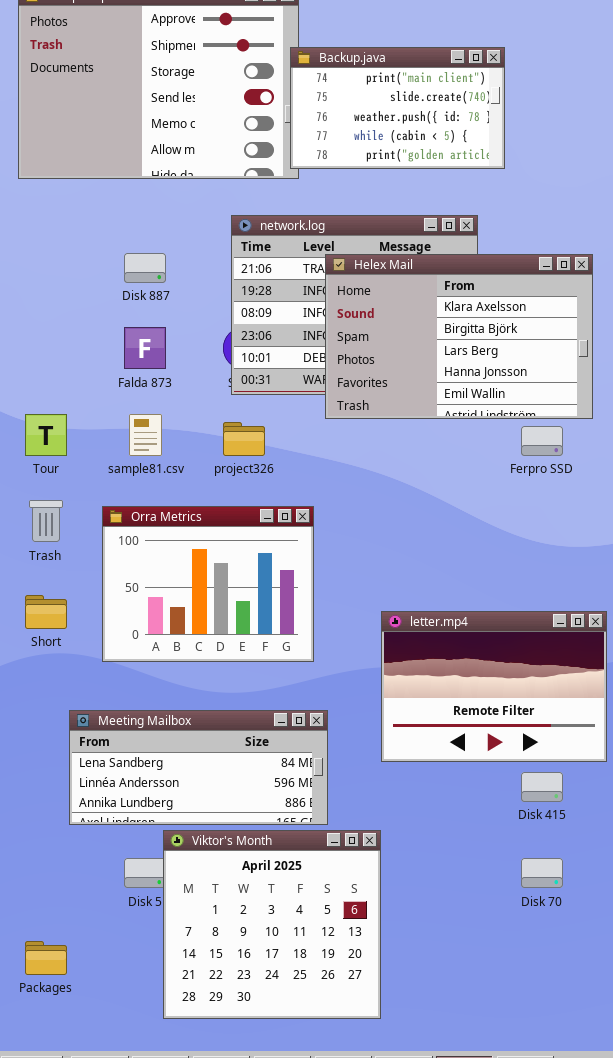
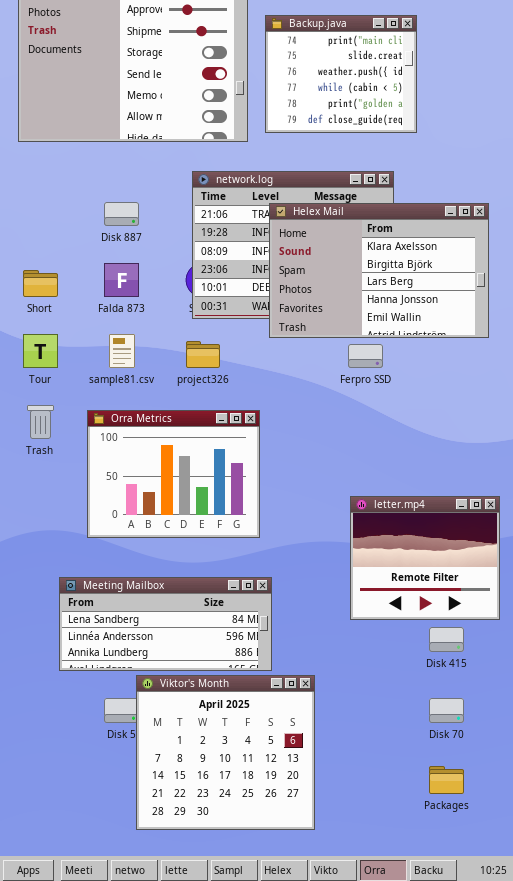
Backup.java: [290,47,505,169] -> [265,15,417,133], resized
Ferpro SSD: [521,426,563,456] -> [348,344,383,368], moved
Short: [25,595,67,629] -> [23,270,58,297], moved
letter.mp4: [381,611,607,762] -> [350,496,500,620], resized
Packages: [25,941,67,975] -> [429,766,464,794], moved

